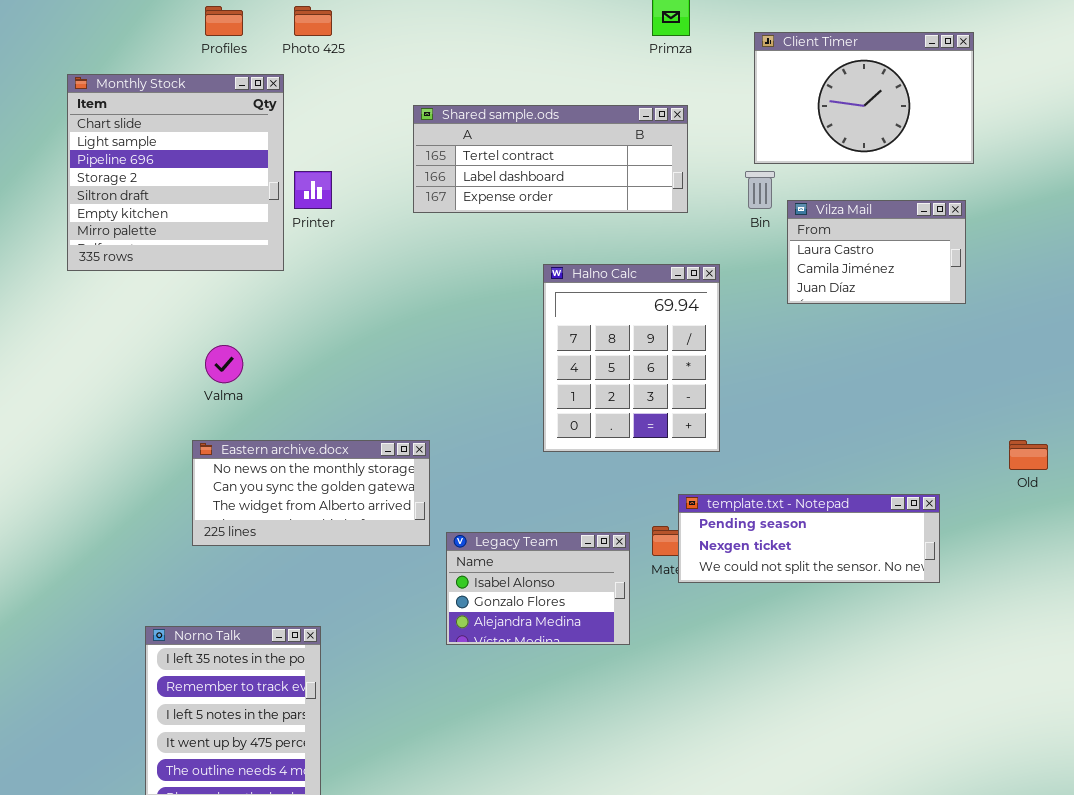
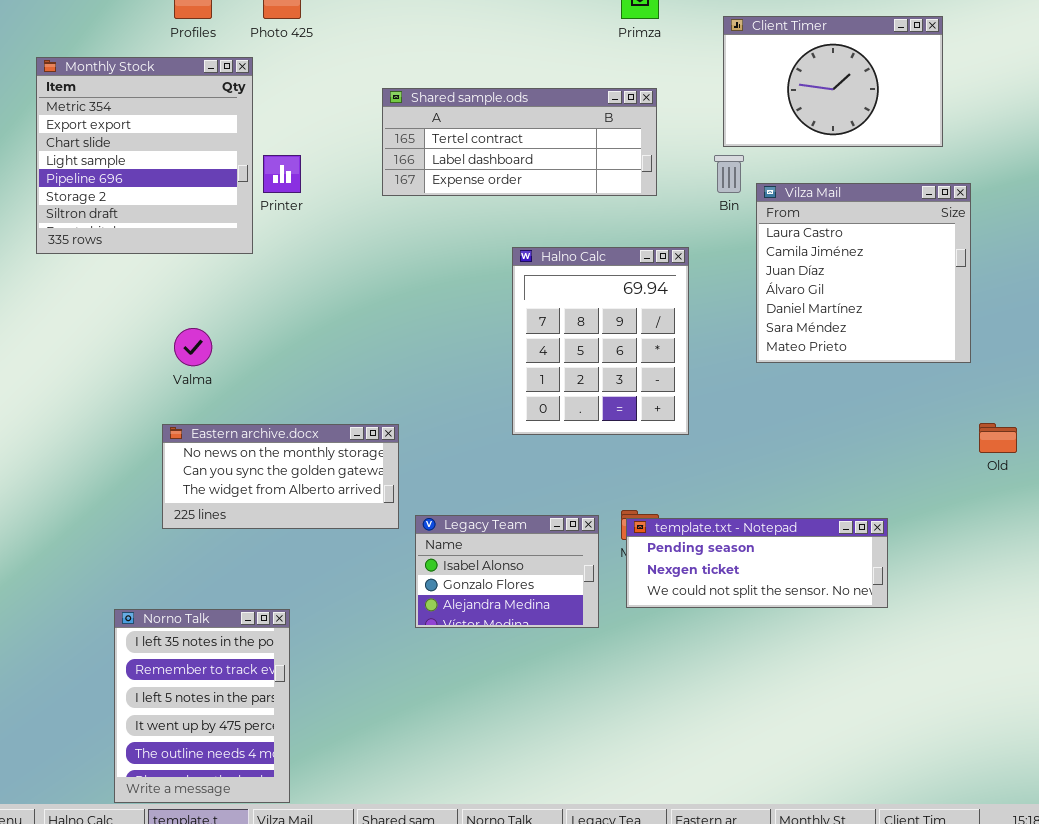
Monthly Stock: [67,74,284,271] -> [36,57,253,254], scrolled up 2 rows
Vilza Mail: [787,200,966,304] -> [756,183,971,363], resized
template.txt - Notepad: [678,494,940,583] -> [626,518,888,608], moved

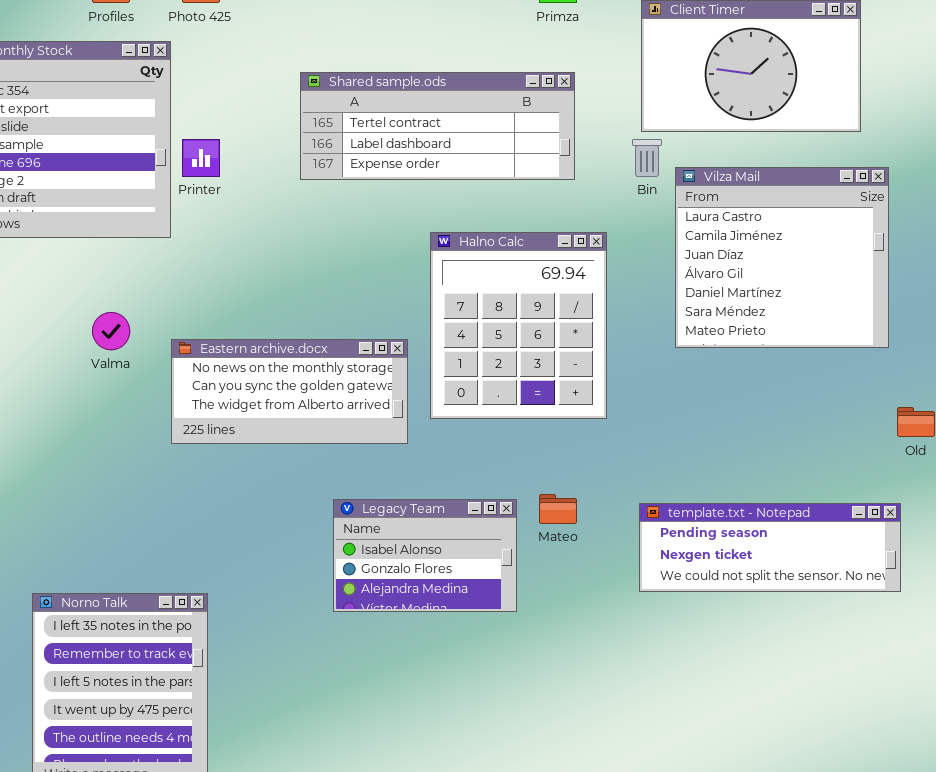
Eastern archive.docx: [162,424,399,529] -> [171,339,408,444], moved
template.txt - Notepad: [626,518,888,608] -> [639,503,901,592], moved

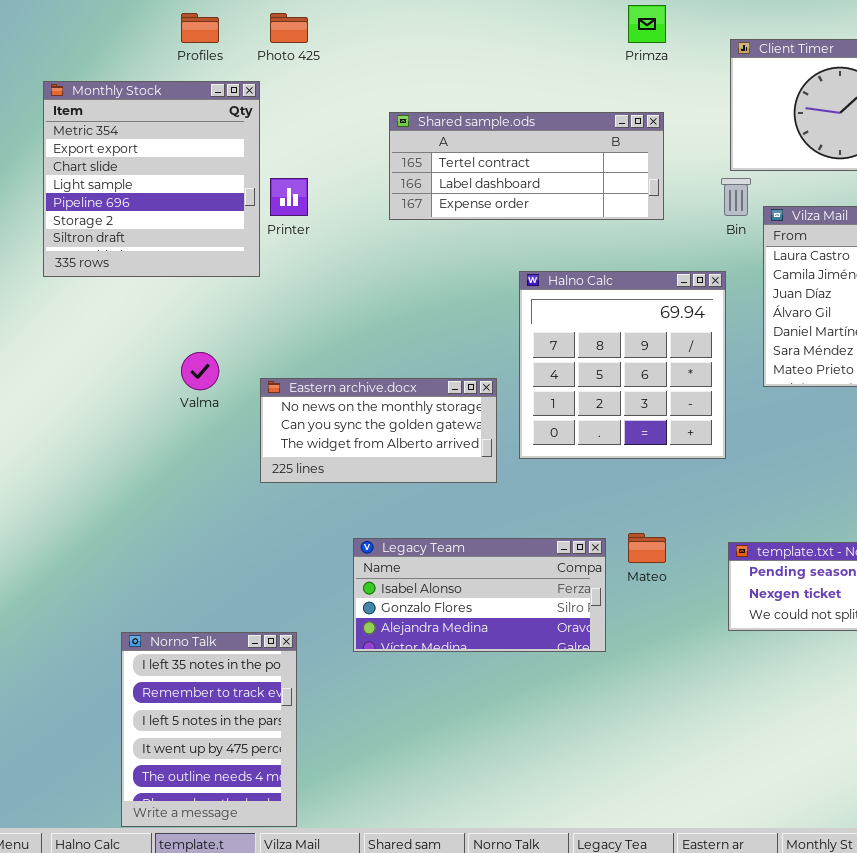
Halno Calc: [430,232,607,419] -> [519,271,726,459], resized
Legacy Team: [333,499,517,612] -> [353,538,606,652], resized

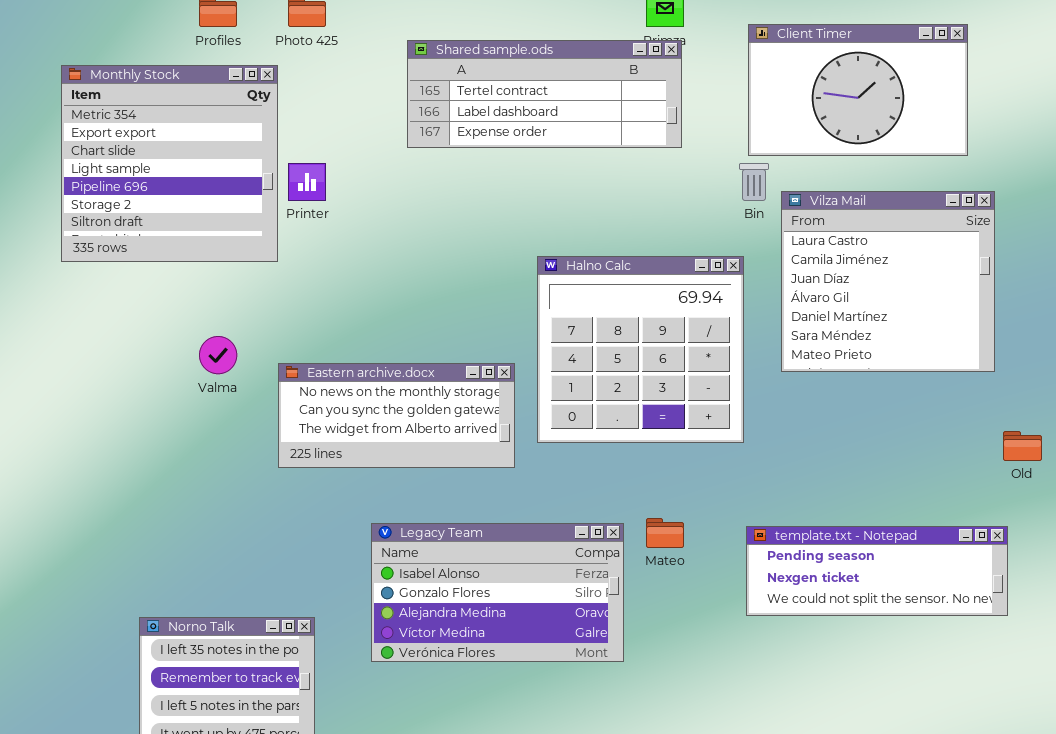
Shared sample.ods: [389,112,664,220] -> [407,40,682,148], moved
Legacy Team: [353,538,606,652] -> [371,523,624,662], resized

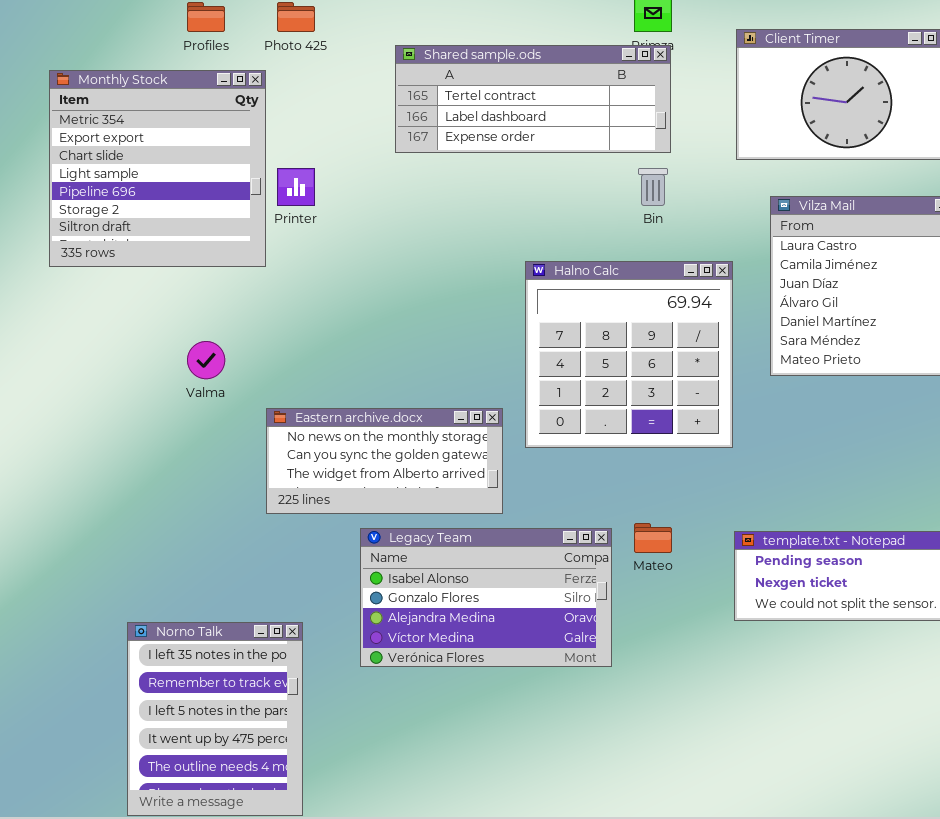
Bin: [739,163,769,201] -> [638,168,668,206], moved
Eastern archive.docx: [278,363,515,468] -> [266,408,503,514], moved

